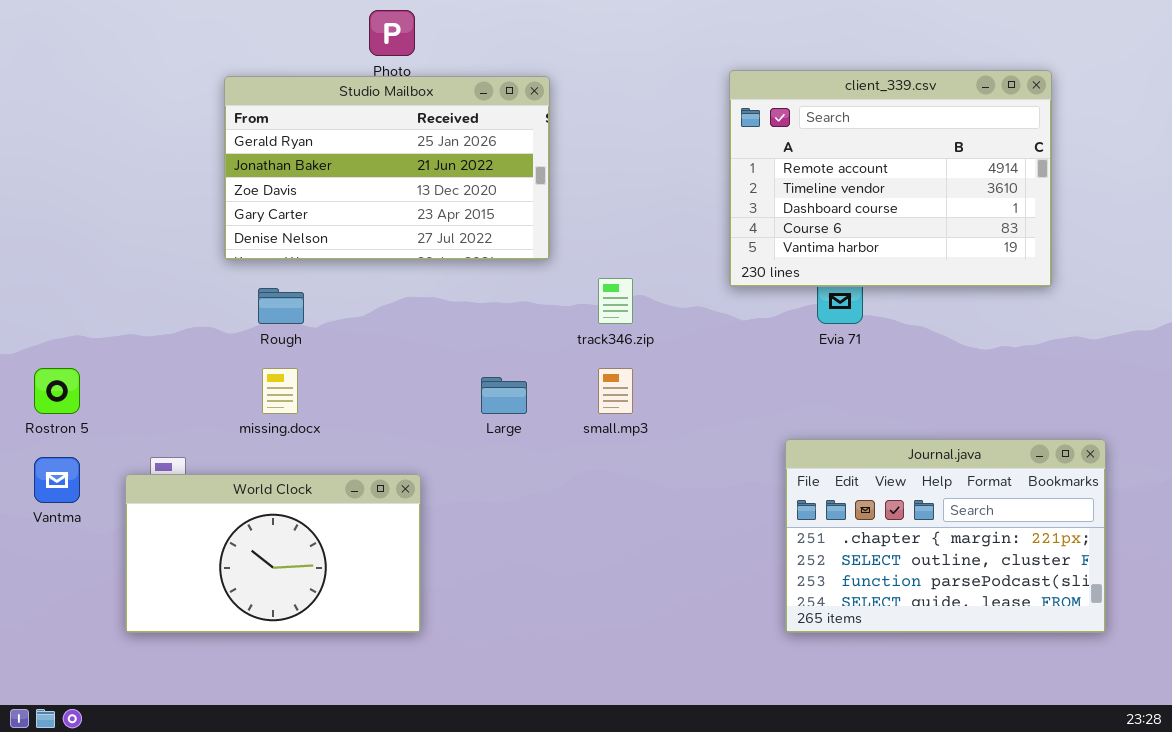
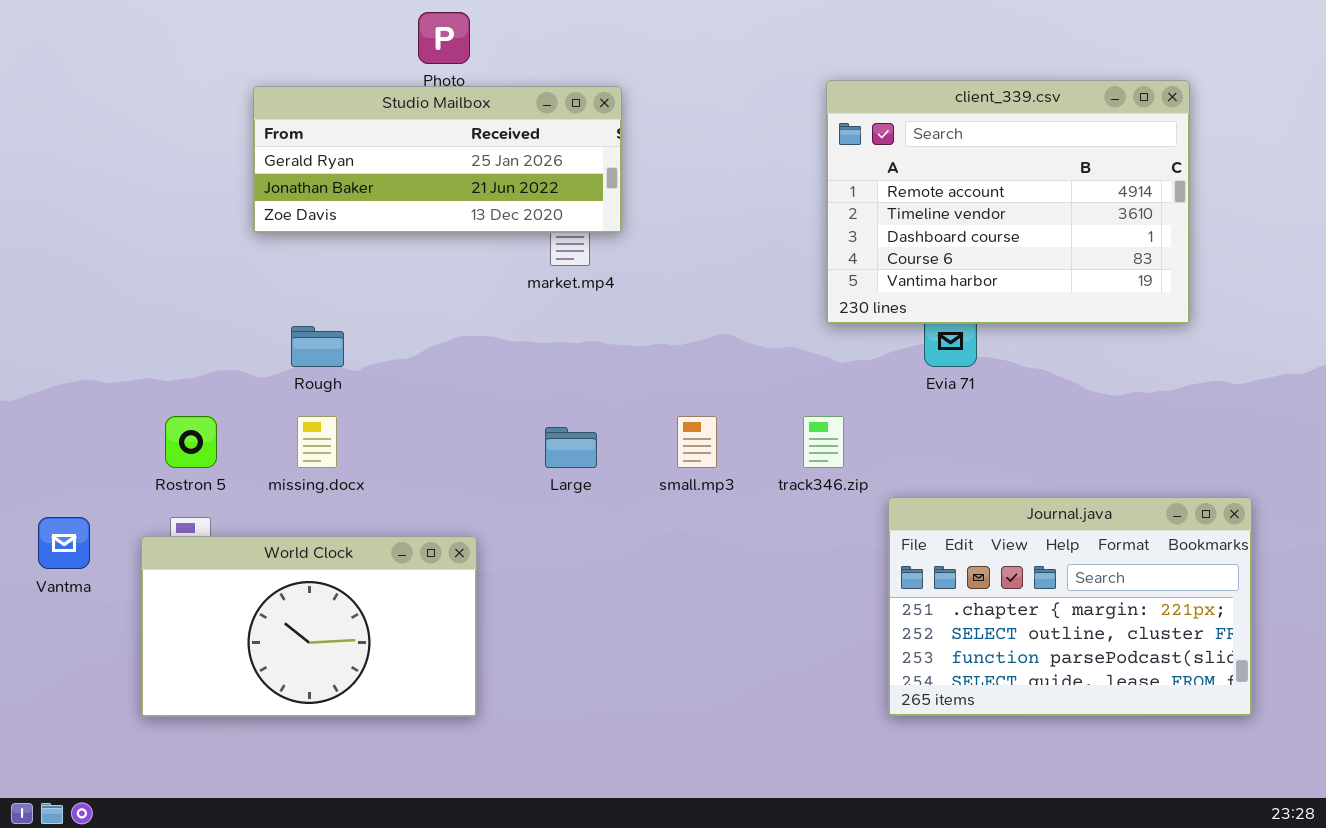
Studio Mailbox: [224,76,550,260] -> [253,86,622,233], resized
track346.zip: [598,278,633,324] -> [803,416,844,468], moved
Rostron 5: [34,368,80,414] -> [165,416,217,468], moved

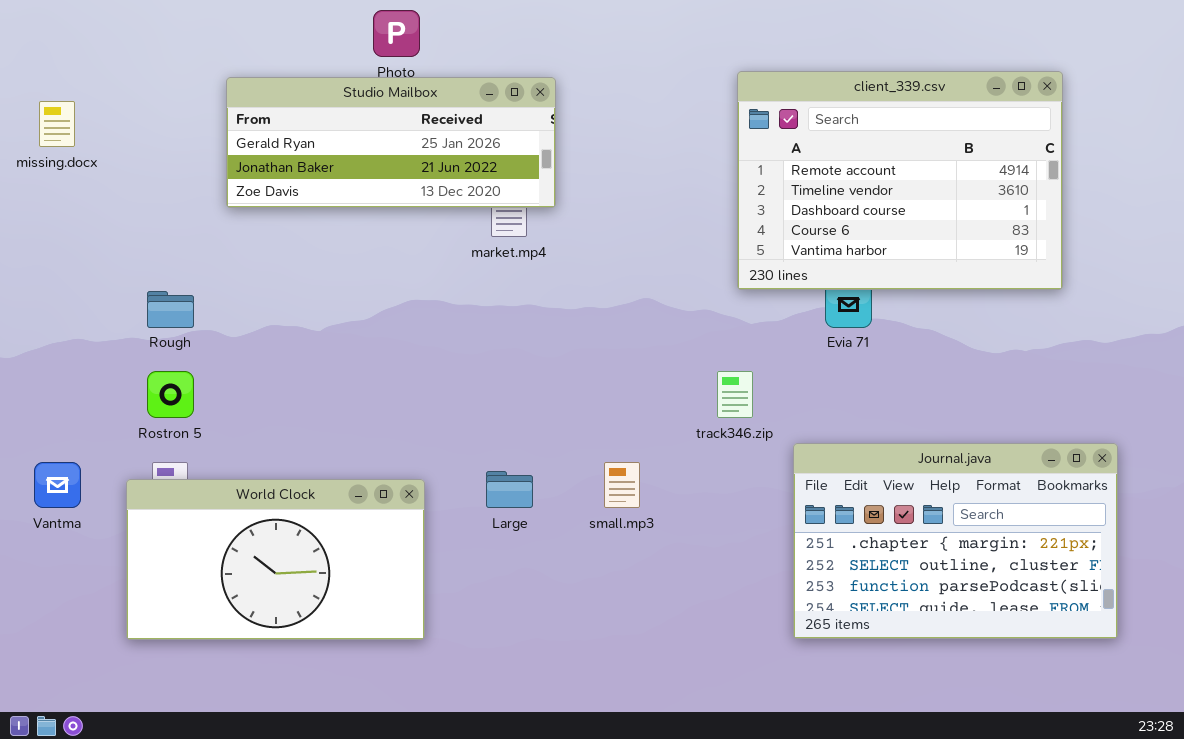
Rough: [291,326,344,367] -> [147,291,194,328], moved
missing.docx: [297,416,337,468] -> [39,101,75,147], moved
small.mp3: [677,416,717,468] -> [604,462,640,508], moved
Large: [545,427,597,468] -> [486,471,533,508], moved

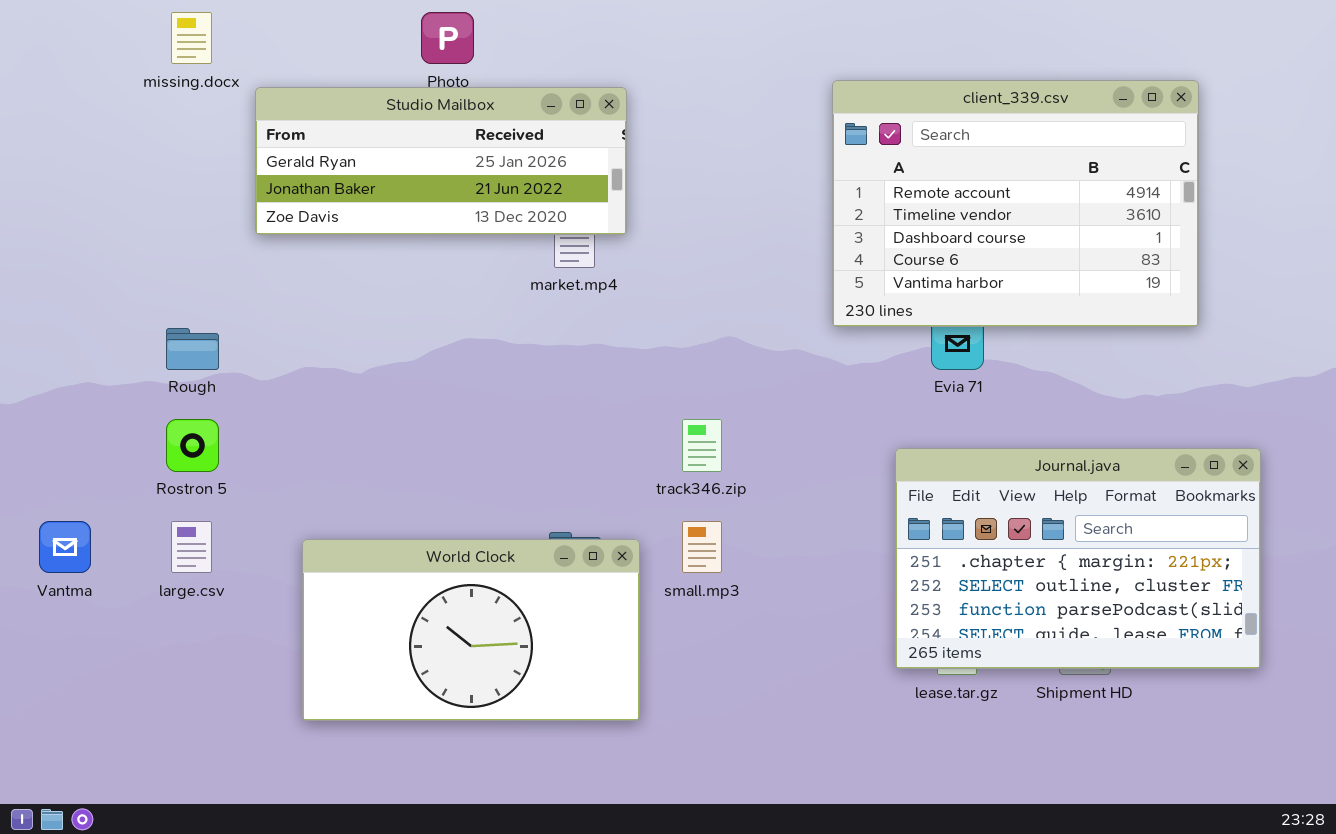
missing.docx: [39,101,75,147] -> [171,12,212,64], moved
track346.zip: [717,371,753,418] -> [682,419,722,472], moved
Journal.java: [793,443,1118,639] -> [895,448,1261,669], moved
World Clock: [126,479,425,640] -> [302,539,640,721], moved

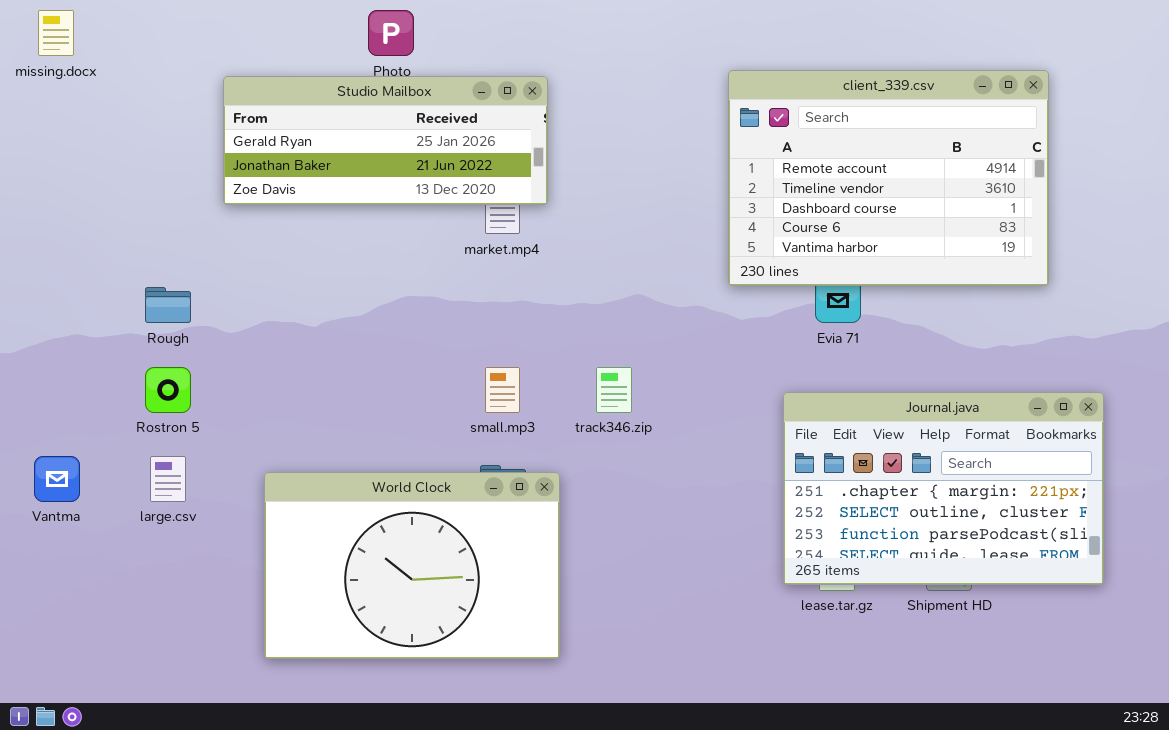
missing.docx: [171,12,212,64] -> [38,10,74,56], moved
small.mp3: [682,521,722,573] -> [485,367,520,413], moved
World Clock: [302,539,640,721] -> [264,472,560,659], resized

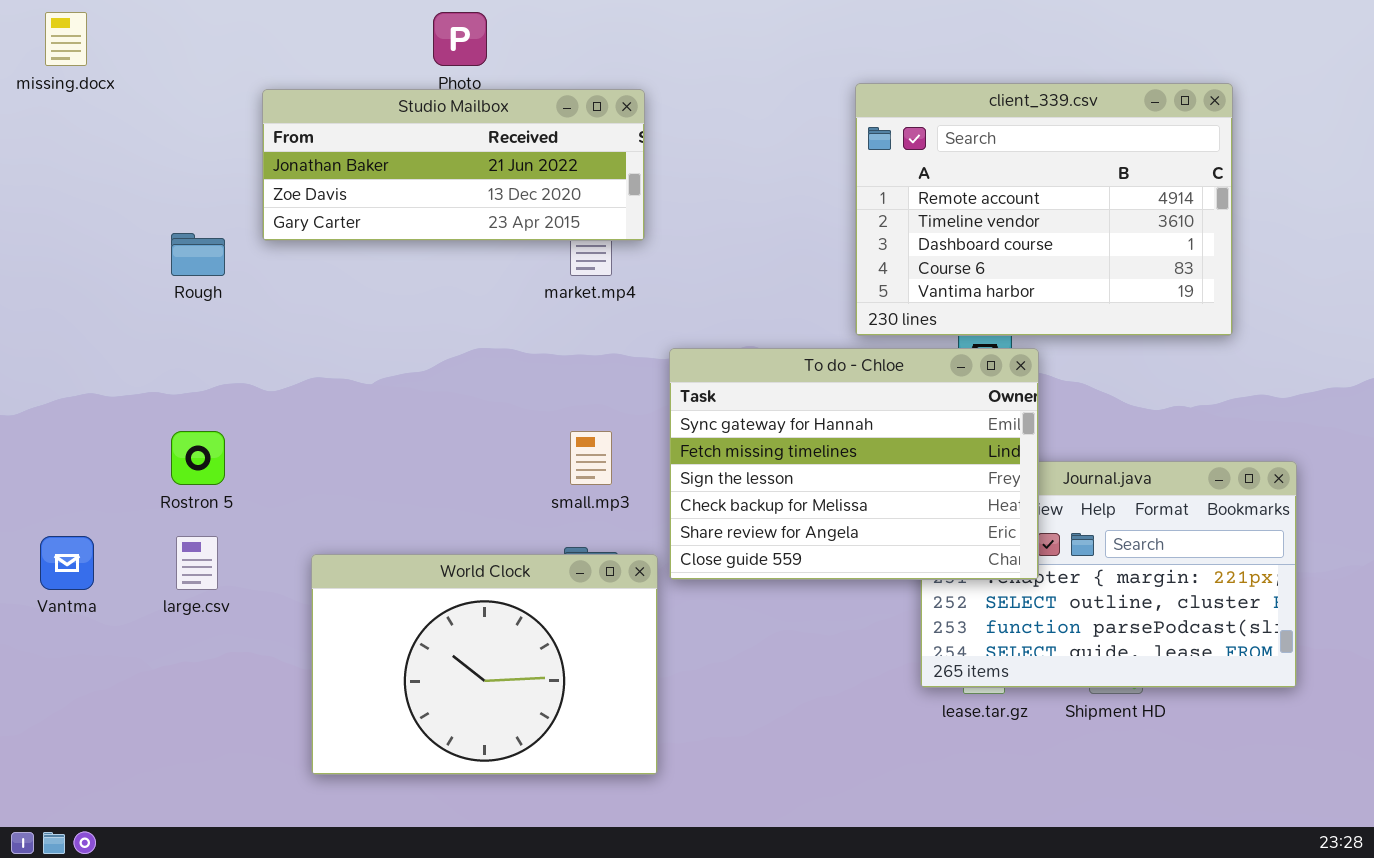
Studio Mailbox: [223,76,548,205] -> [262,89,645,241], scrolled down 1 row
Rough: [145,287,191,323] -> [171,233,225,276], moved
To do - Chloe: none -> [669,348,1039,580], opened

